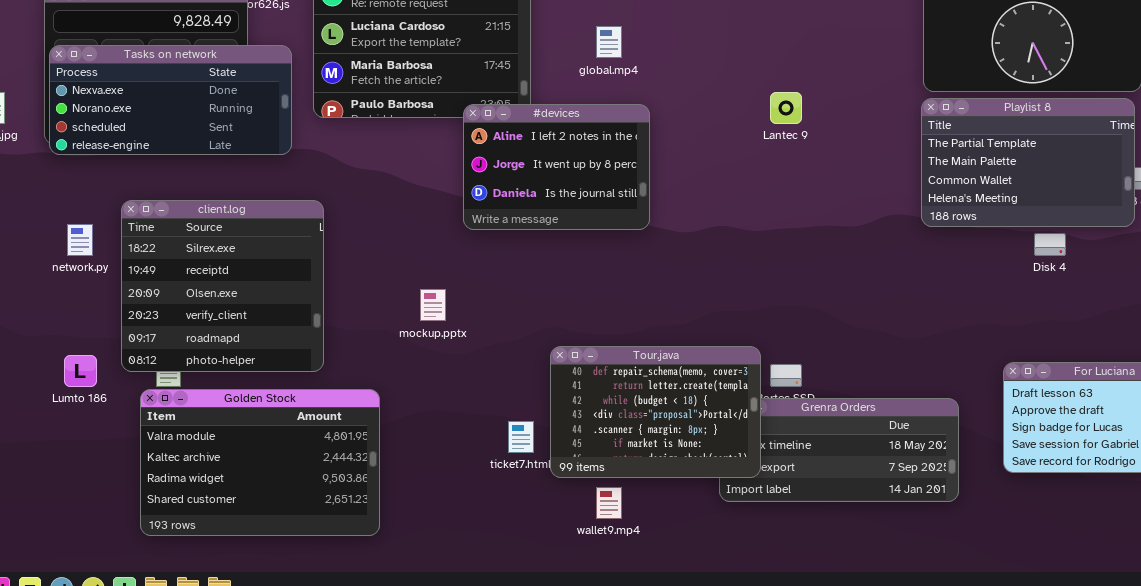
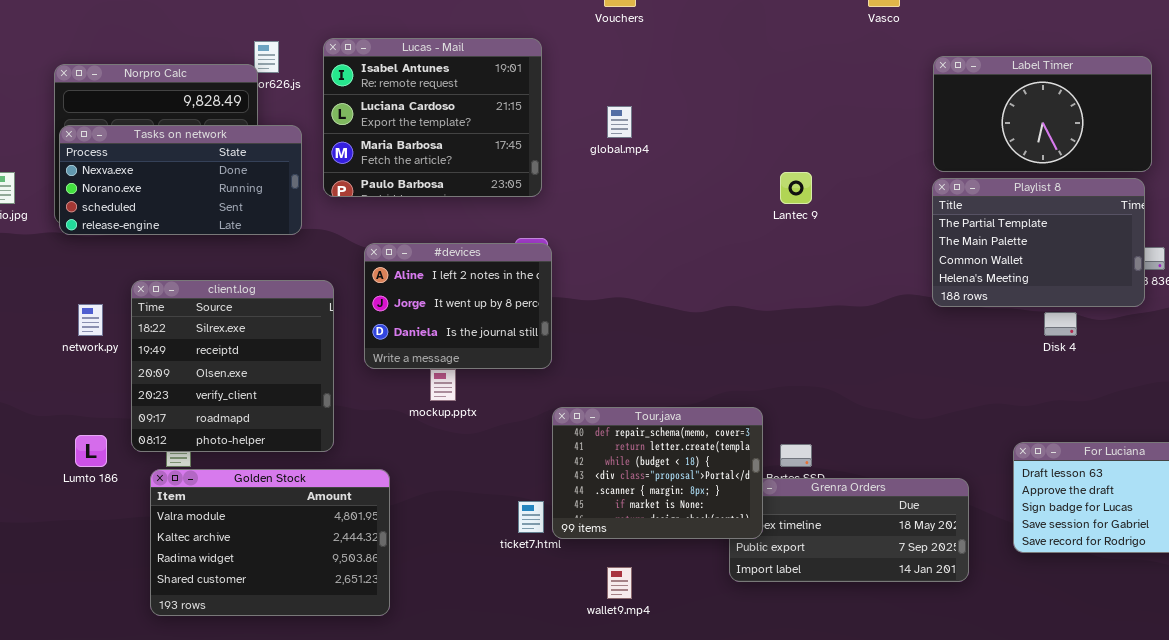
#devices: [463,104,650,230] -> [364,243,552,369], moved
Tour.java: [550,346,761,478] -> [552,407,763,539], moved

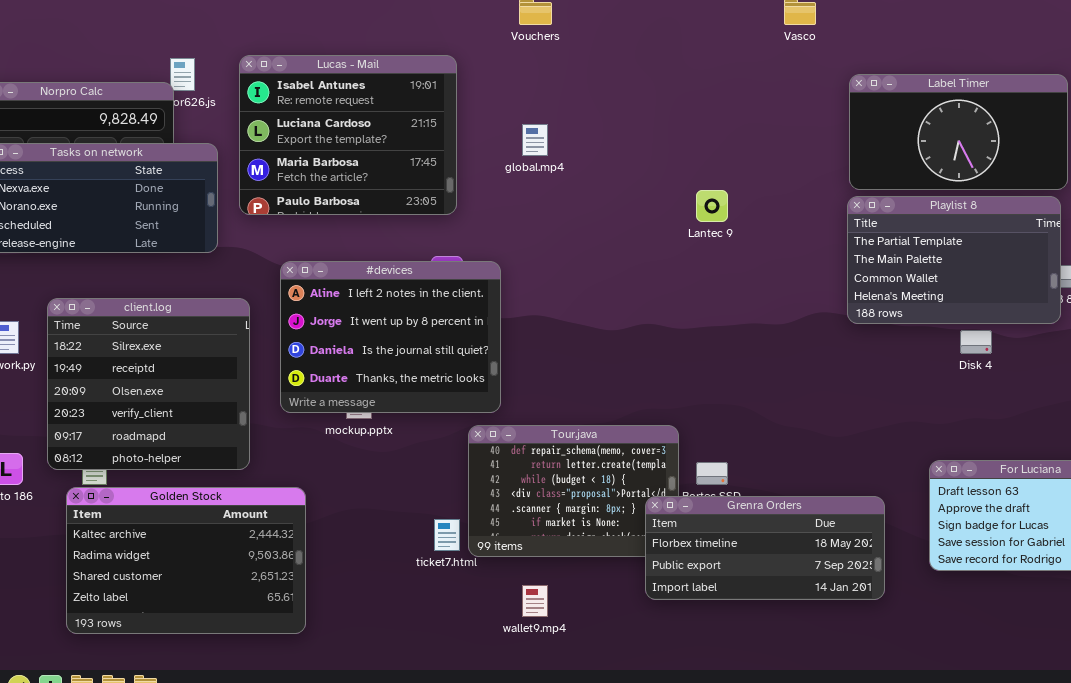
#devices: [364,243,552,369] -> [280,261,501,413], resized
Golden Stock: [150,469,390,616] -> [66,487,306,634], scrolled down 1 row
Grenra Orders: [729,478,969,582] -> [645,496,885,600], raised

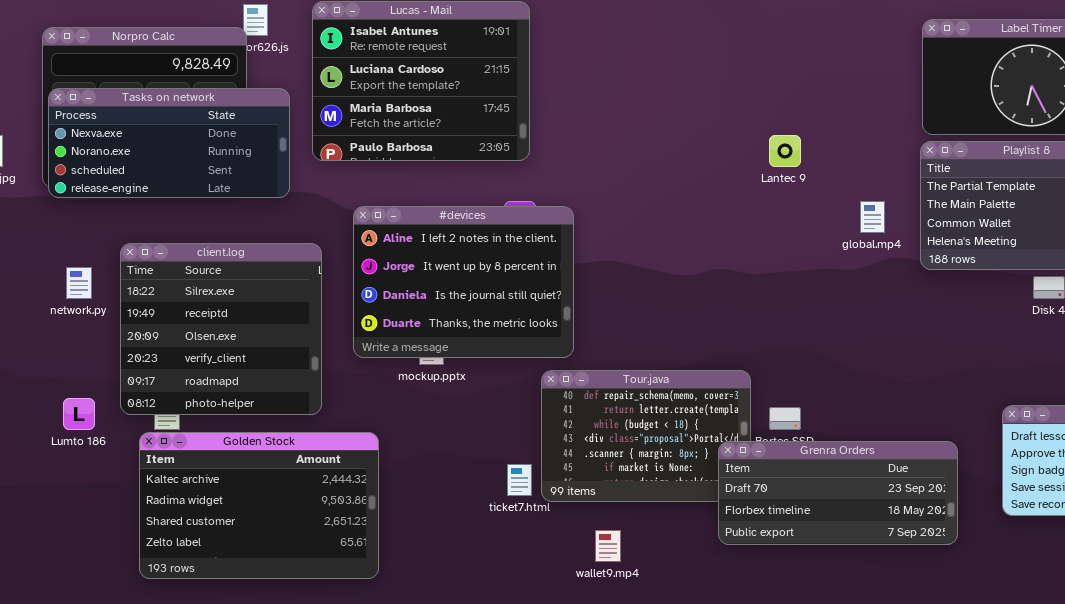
global.mp4: [522,124,548,156] -> [860,201,885,233], moved
Grenra Orders: [645,496,885,600] -> [718,441,958,545], scrolled up 1 row

